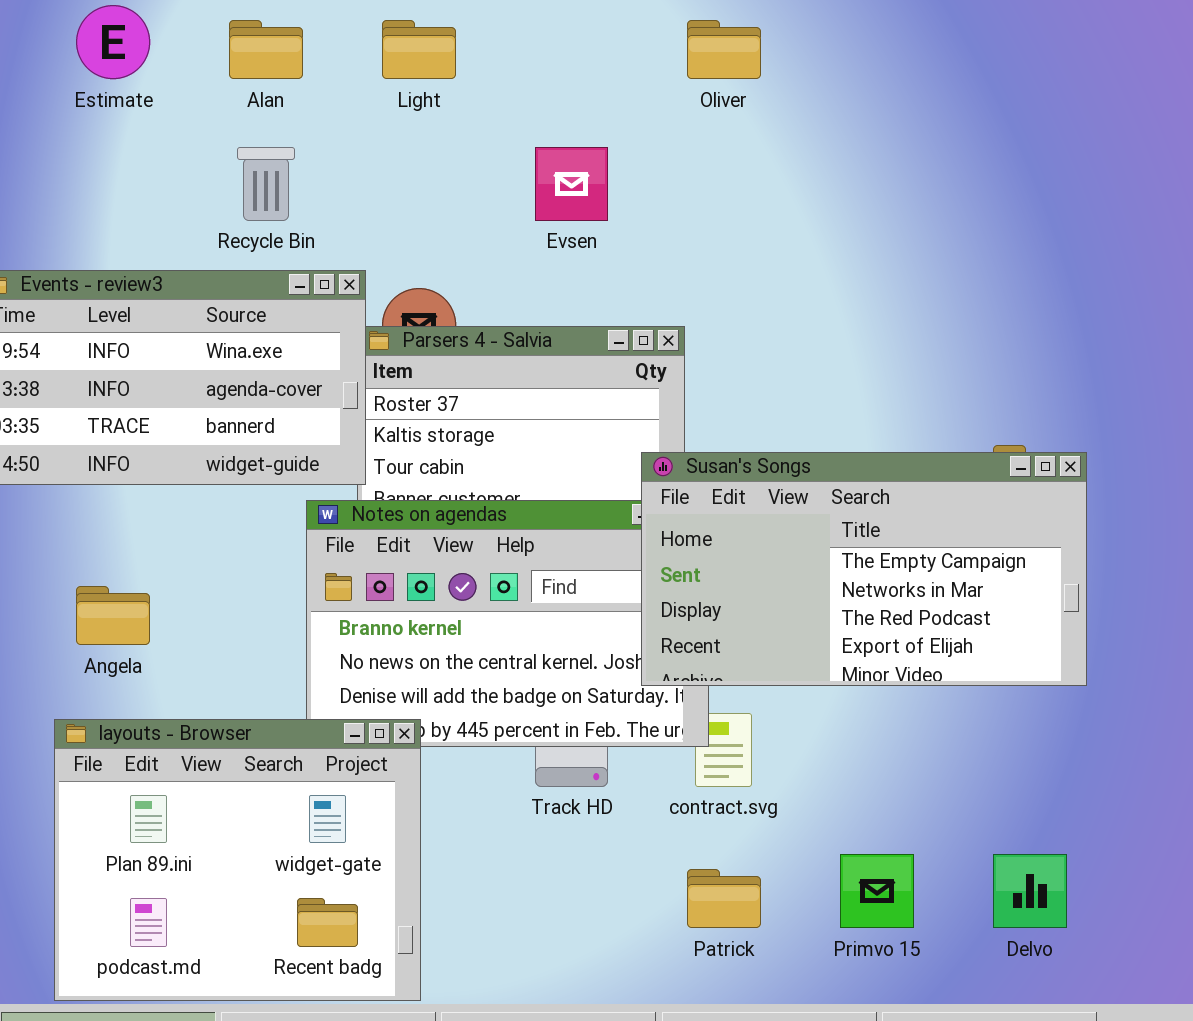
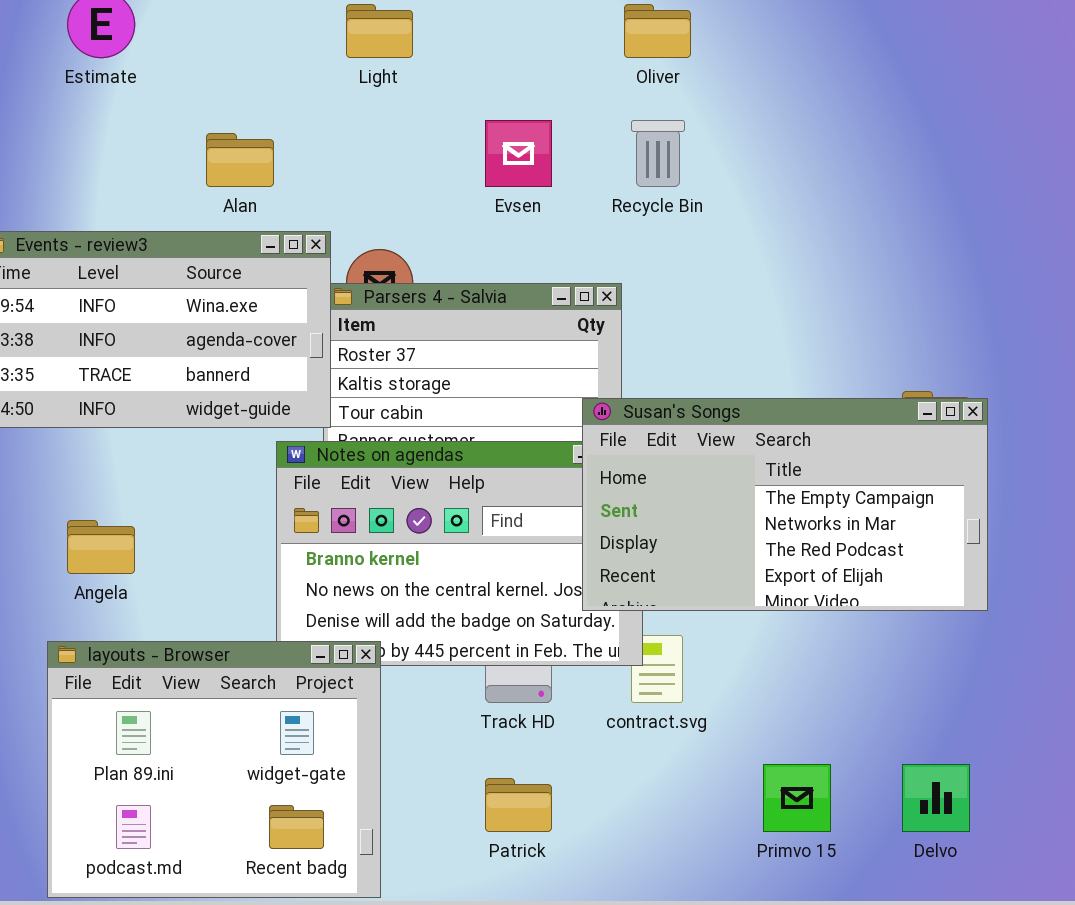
Alan: [229,20,303,79] -> [206,133,274,187], moved
Recycle Bin: [237,147,295,221] -> [631,120,685,187], moved
Patrick: [687,869,761,928] -> [485,778,552,832], moved

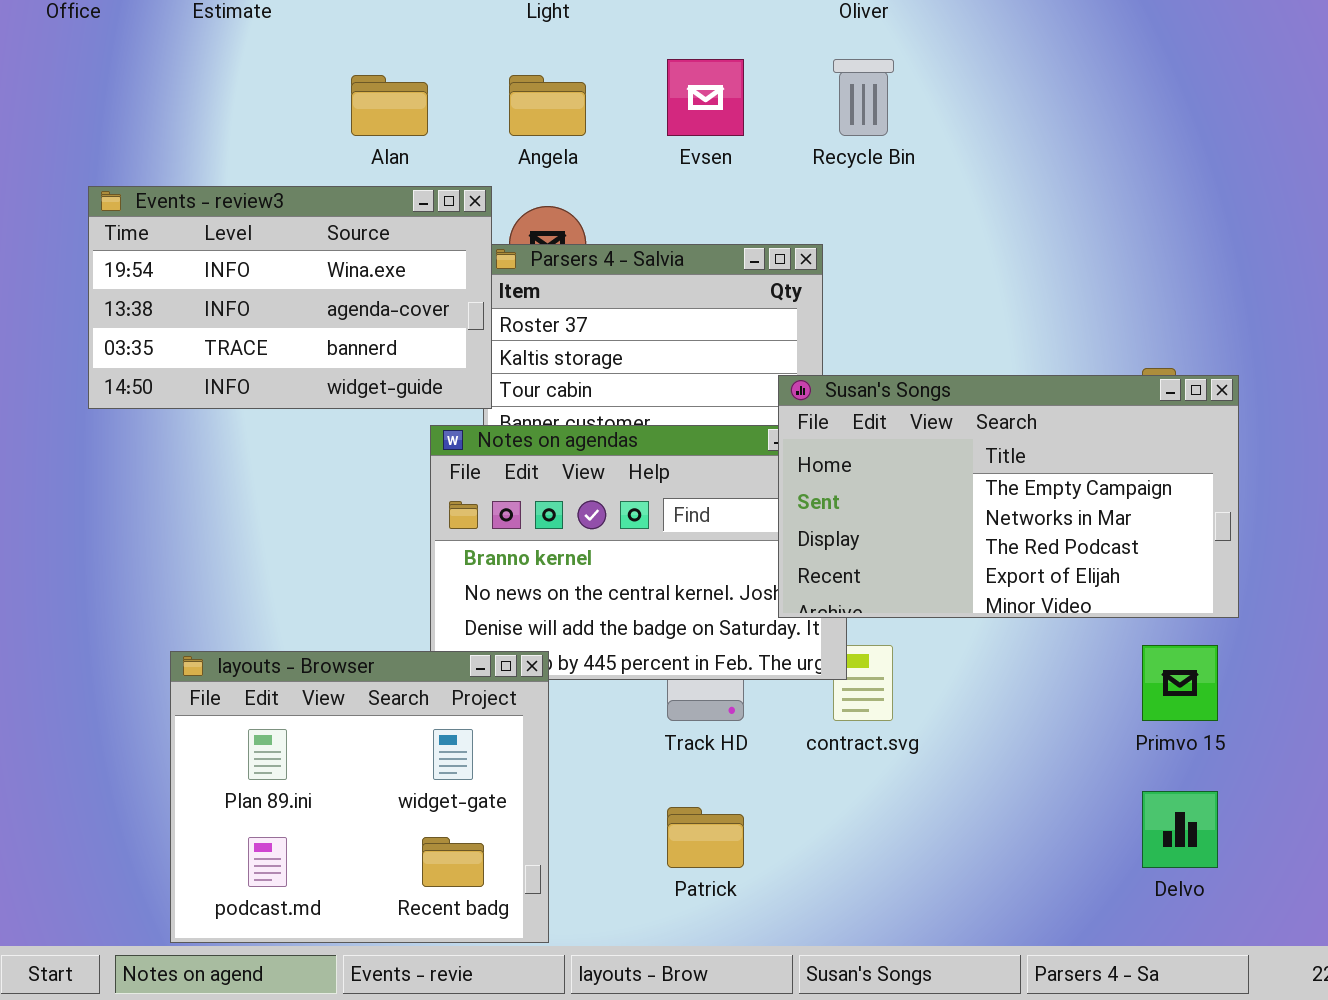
Angela: [67,520,135,574] -> [509,75,586,136], moved
Primvo 15: [763,764,831,832] -> [1142,645,1218,721], moved

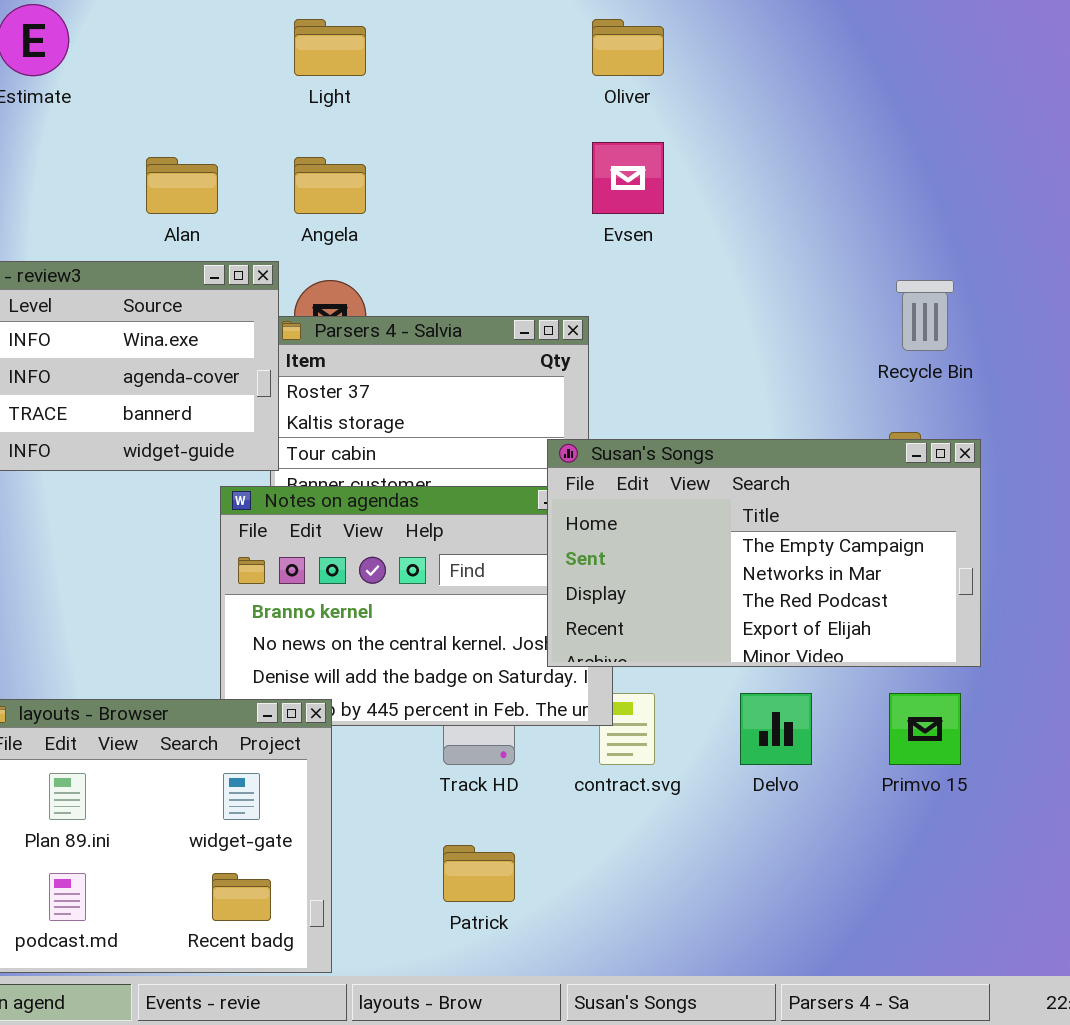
Evsen: [667,59,744,136] -> [592,142,664,214], moved
Recycle Bin: [833,59,894,136] -> [896,280,954,351], moved
Delvo: [1142,791,1218,868] -> [740,693,812,765], moved

